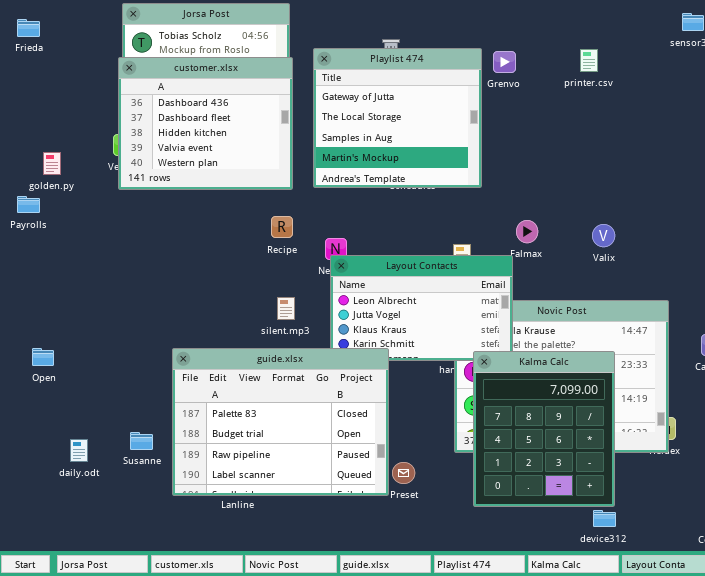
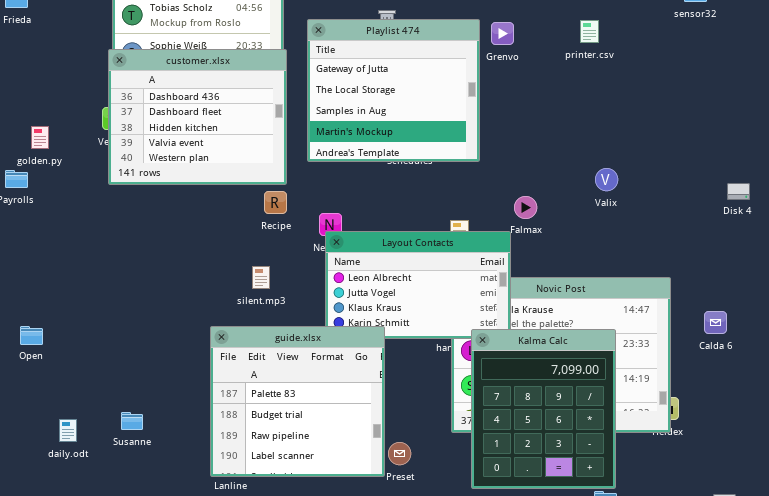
customer.xlsx: [118,57,293,190] -> [108,49,287,185], moved
Valix: [592,224,615,247] -> [595,168,618,191], moved
silent.mp3: [277,297,295,320] -> [252,266,270,289], moved
guide.xlsx: [172,348,389,496] -> [210,326,385,477], resized

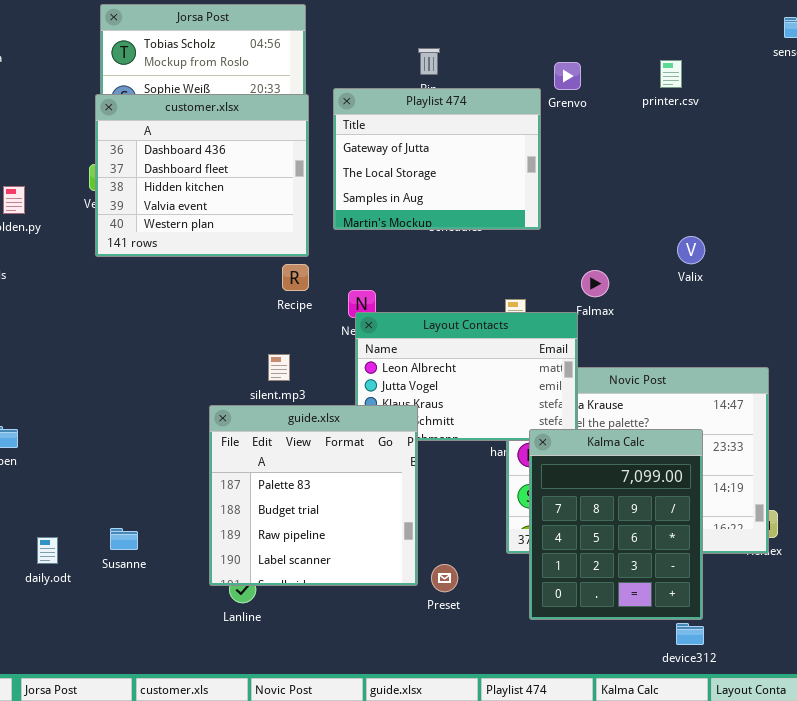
Playlist 474: [307,19,480,162] -> [333,88,541,230], resized
guide.xlsx: [210,326,385,477] -> [209,405,418,586], moved

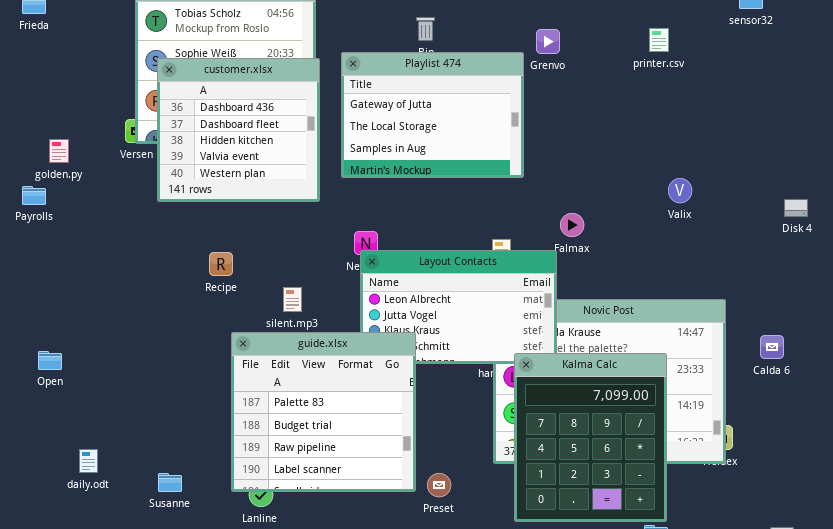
printer.csv: [660,60,682,88] -> [649,28,669,52], moved
customer.xlsx: [95,94,309,257] -> [157,58,320,202], resized
Valix: [677,236,705,264] -> [668,178,692,203], moved
Recipe: [282,264,309,291] -> [209,252,233,276], moved
Susanne: [110,528,138,550] -> [158,473,182,492], moved

